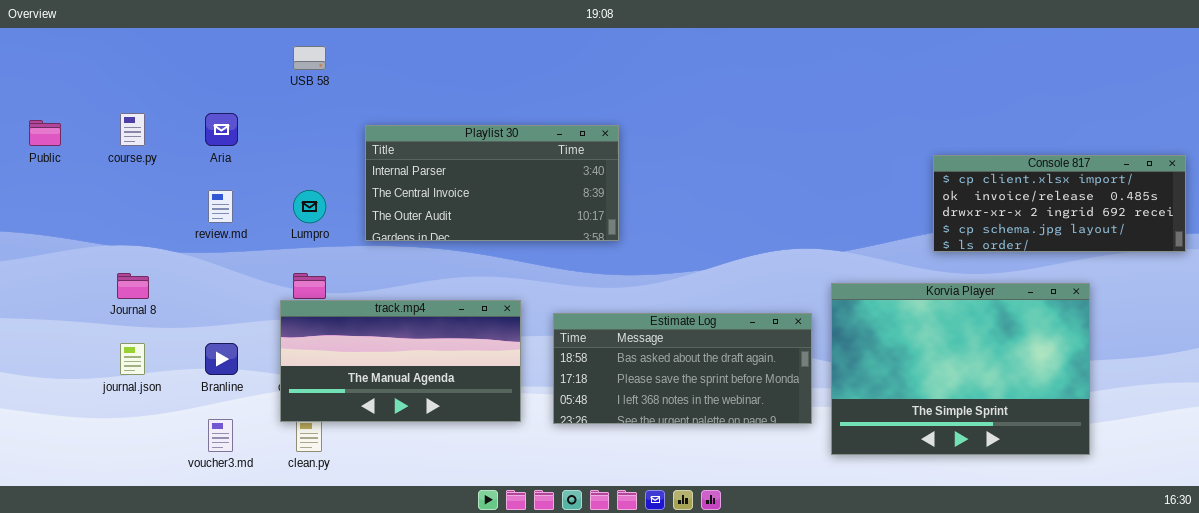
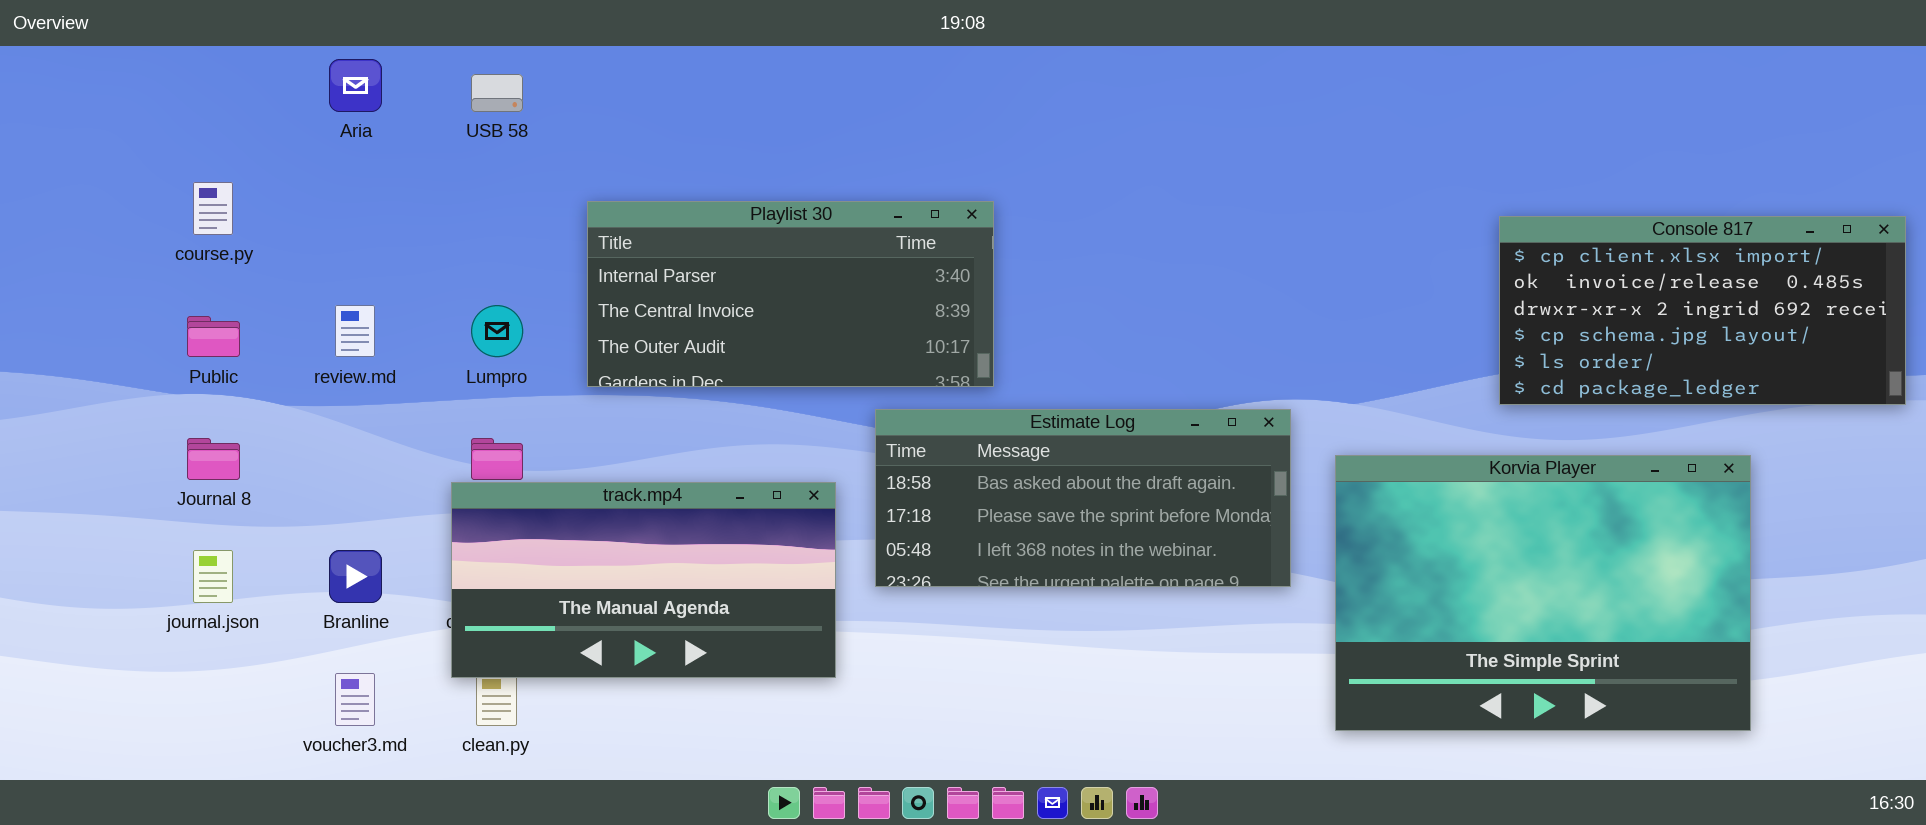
Aria: [205,113,238,146] -> [329,59,382,112], moved
Public: [29,120,61,146] -> [187,316,240,357], moved
Console 817: [933,155,1186,252] -> [1499,216,1906,405], resized
Estimate Log: [553,313,812,424] -> [875,409,1291,587], moved

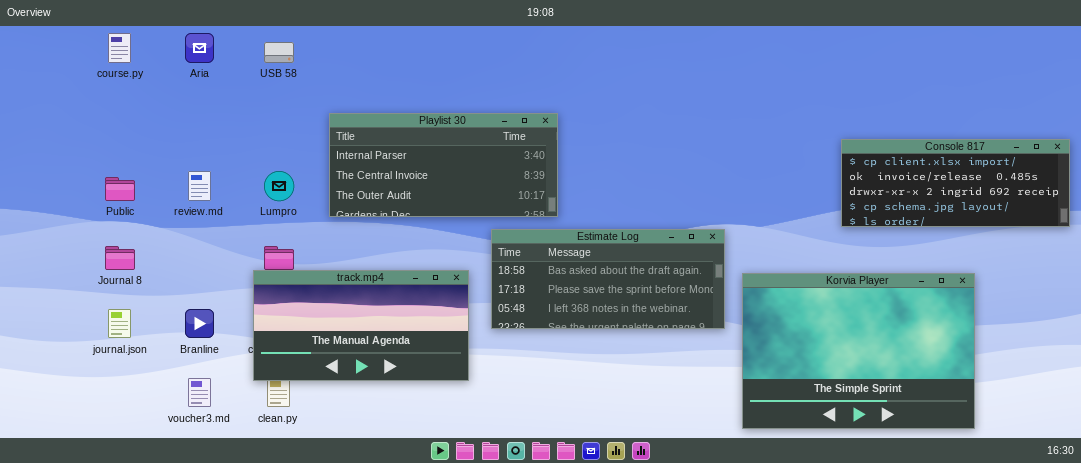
course.py: [193,182,233,235] -> [108,33,131,63], moved
Console 817: [1499,216,1906,405] -> [841,139,1070,227], resized
Korvia Player: [1335,455,1751,731] -> [742,273,975,429], moved

